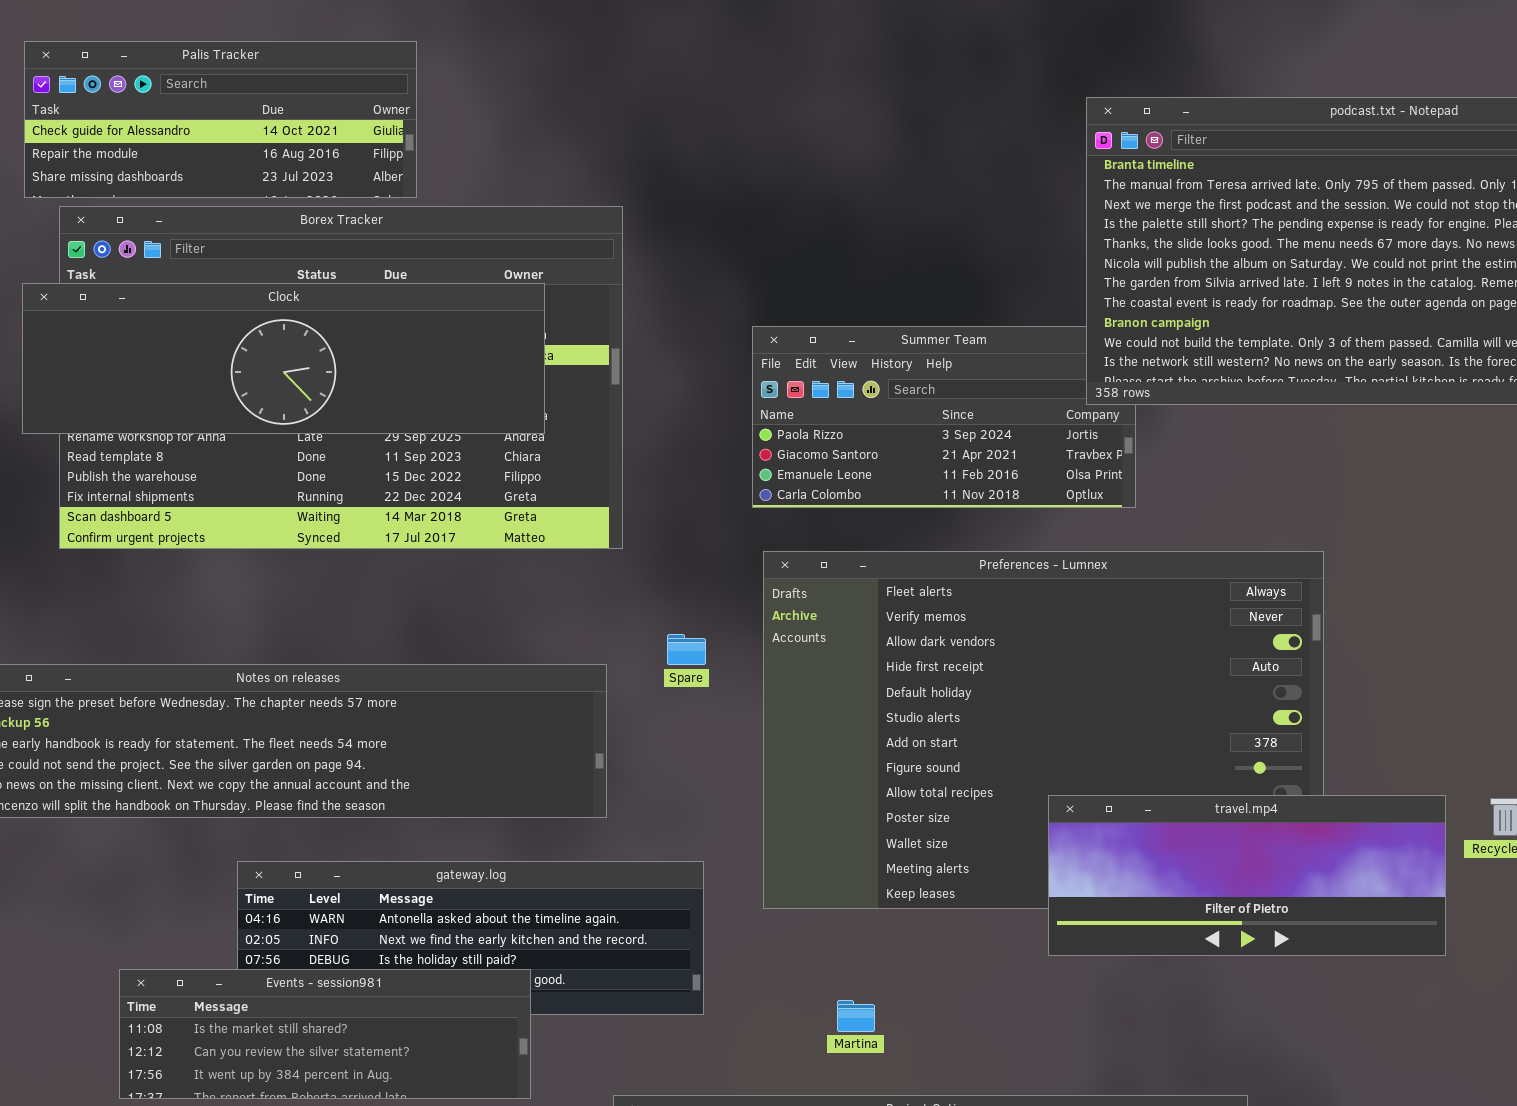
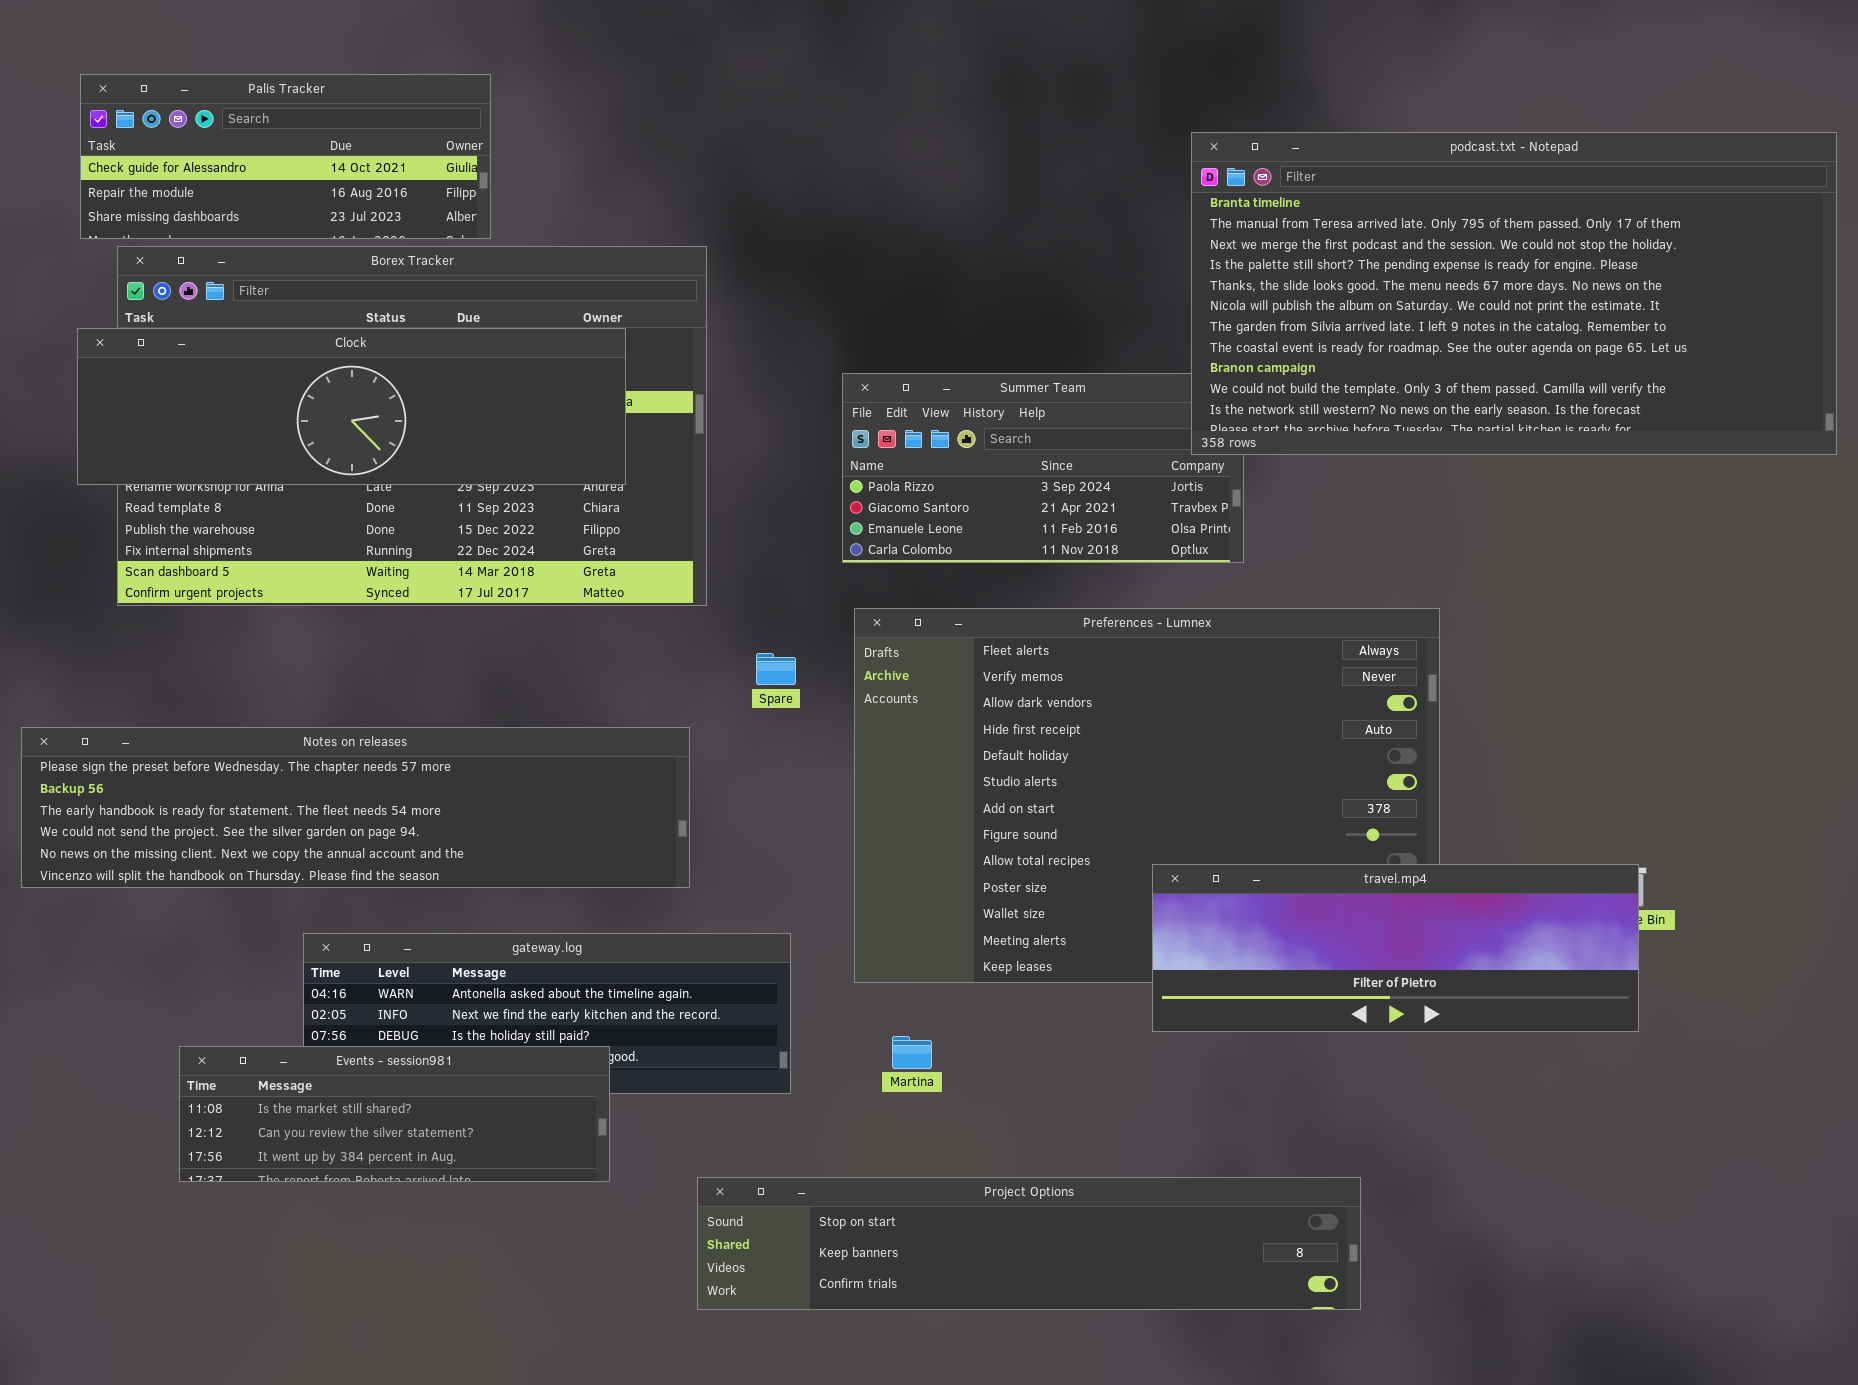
Spare: [667,634,706,665] -> [756,653,796,685], moved
travel.mp4: [1048,795,1446,956] -> [1152,864,1639,1032], resized
Martina: [837,1000,875,1032] -> [892,1036,932,1069], moved

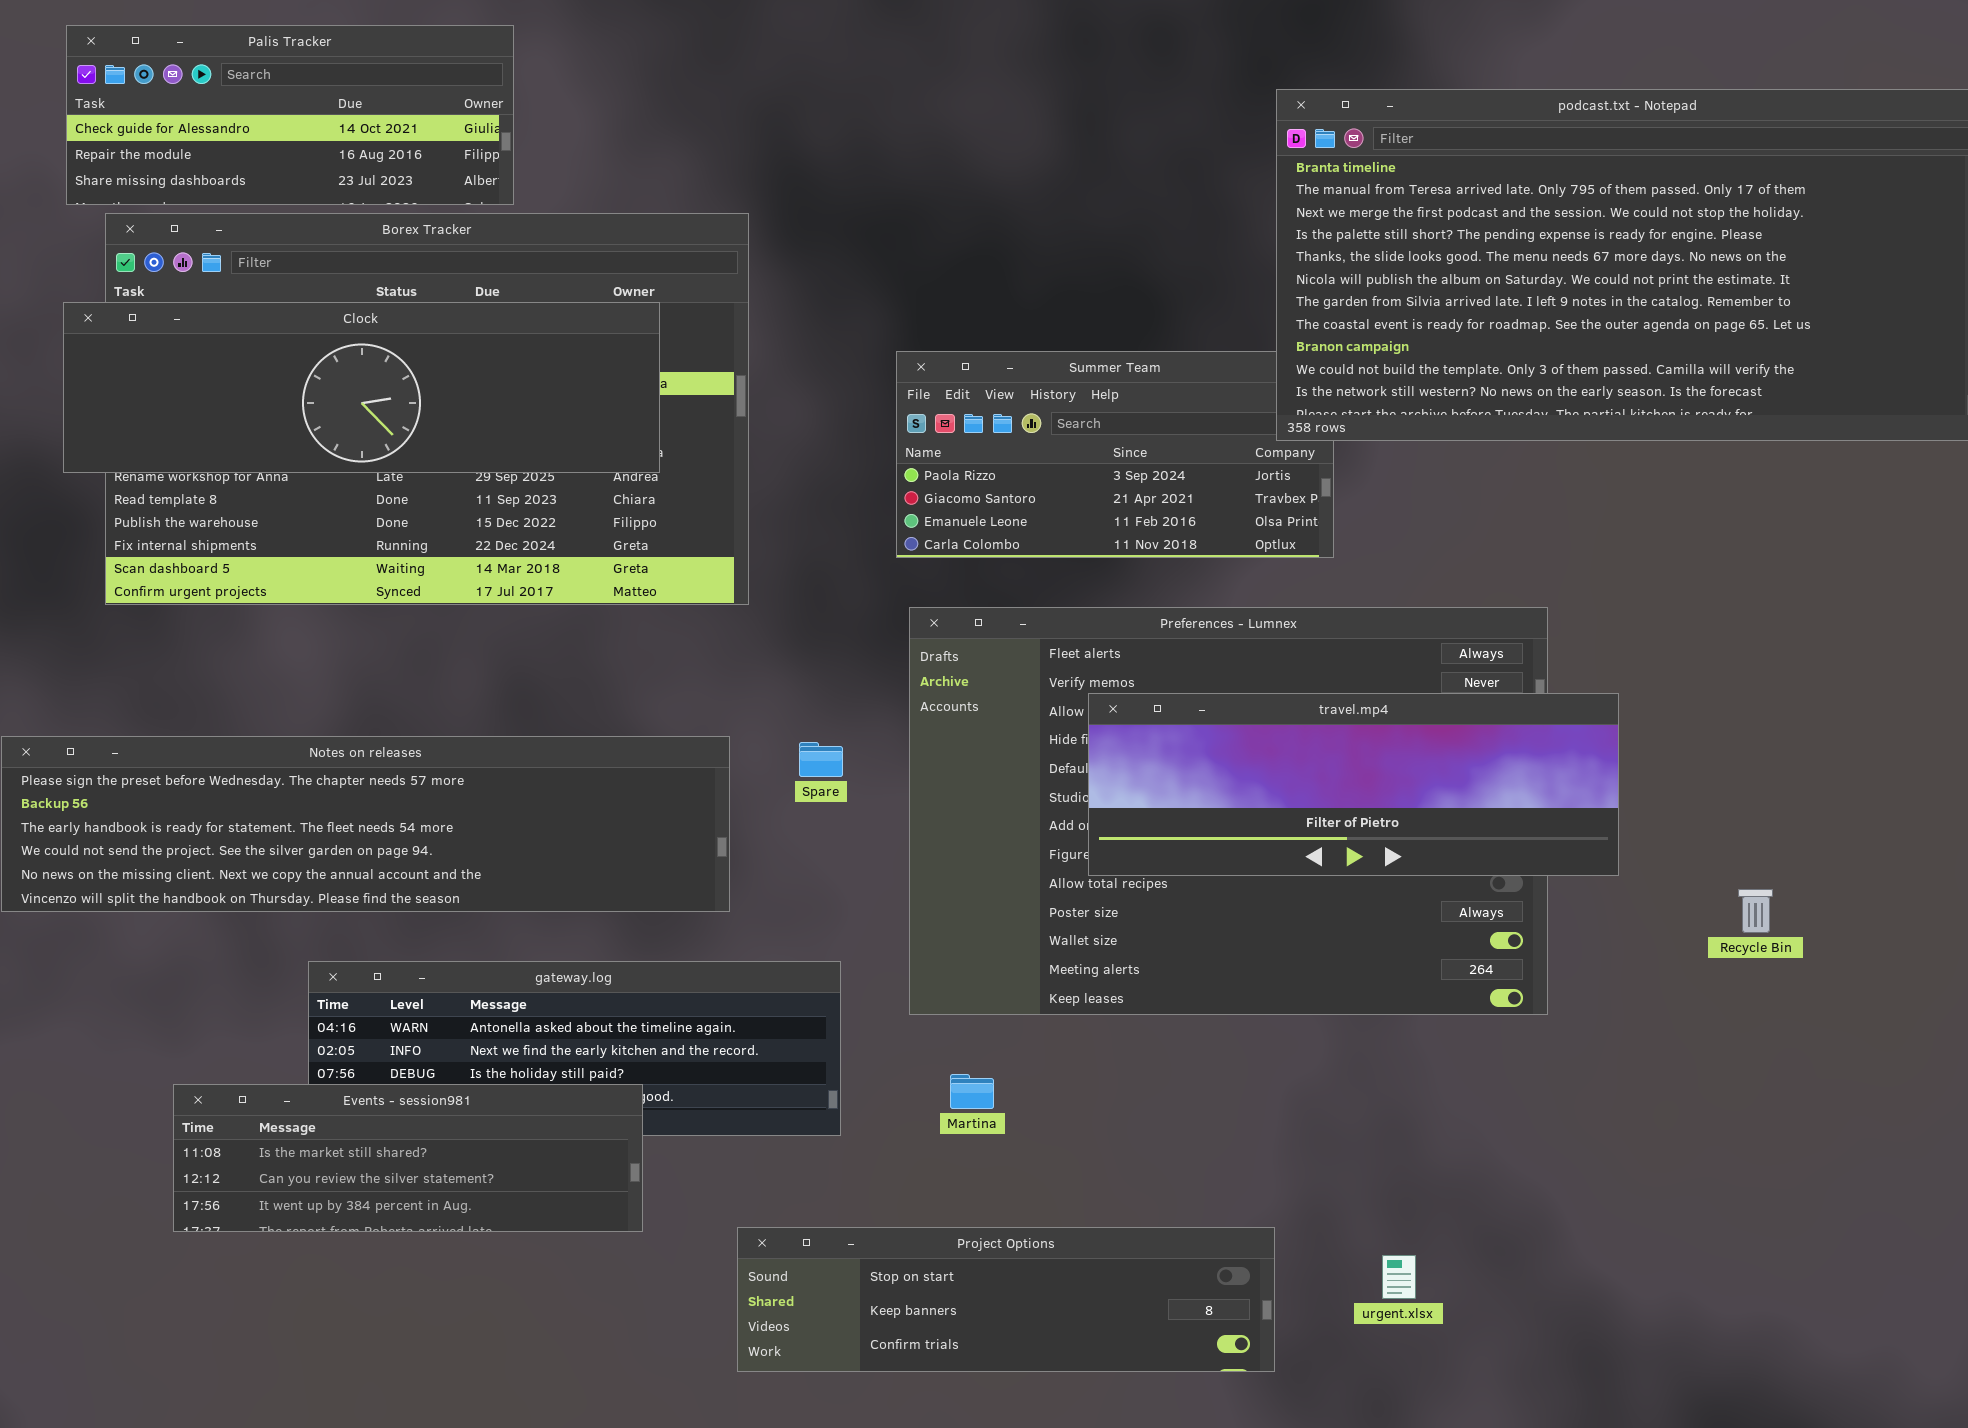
Spare: [756,653,796,685] -> [799,742,843,777], moved
travel.mp4: [1152,864,1639,1032] -> [1088,693,1619,876], moved
Project Options: [697,1177,1361,1310] -> [737,1227,1275,1372], resized

